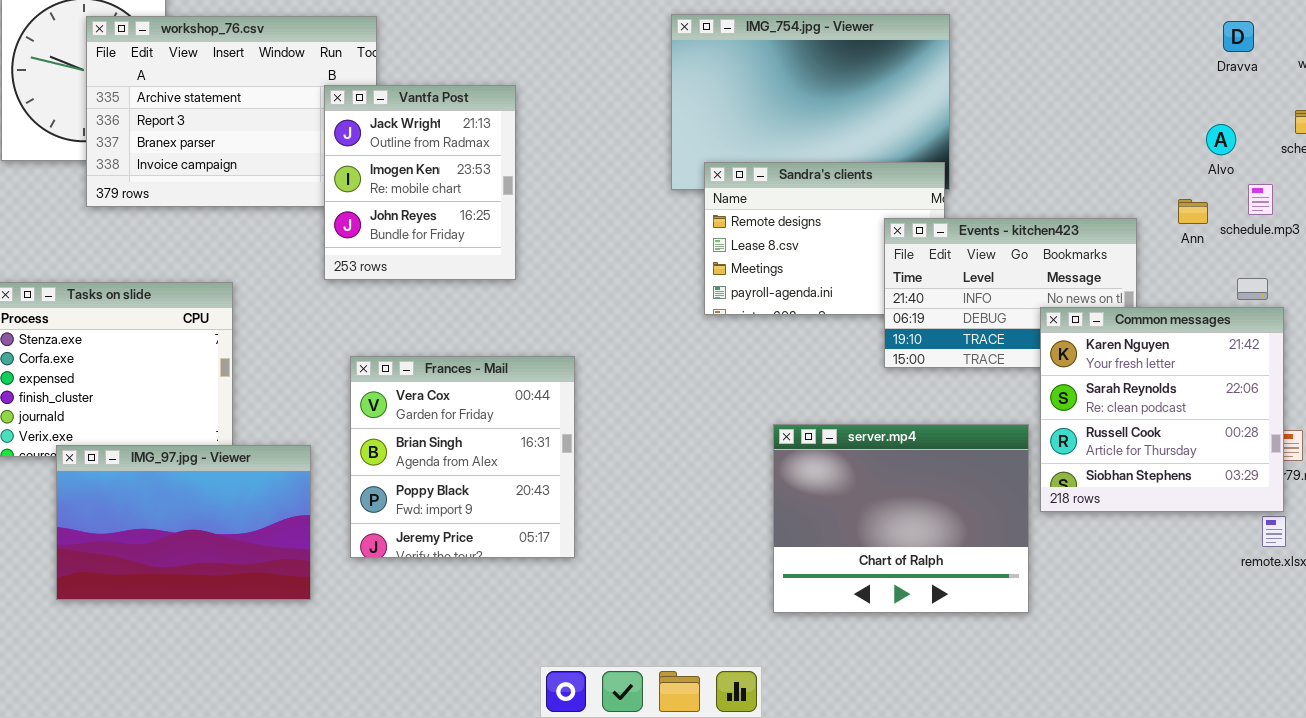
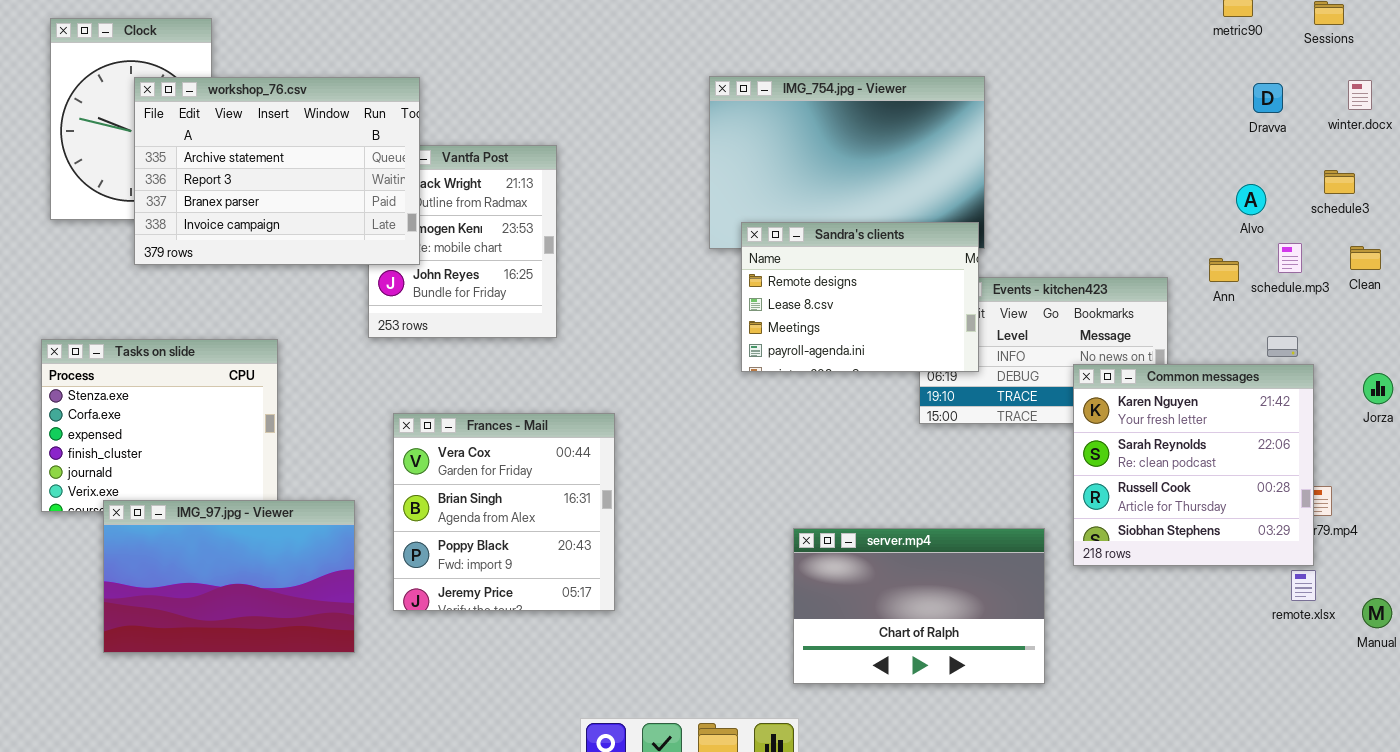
workshop_76.csv: [86,16,377,207] -> [134,77,420,265], raised
Sandra's clients: [704,162,945,315] -> [741,222,979,372], raised
server.mp4: [773,424,1029,613] -> [793,528,1045,684], moved, resized

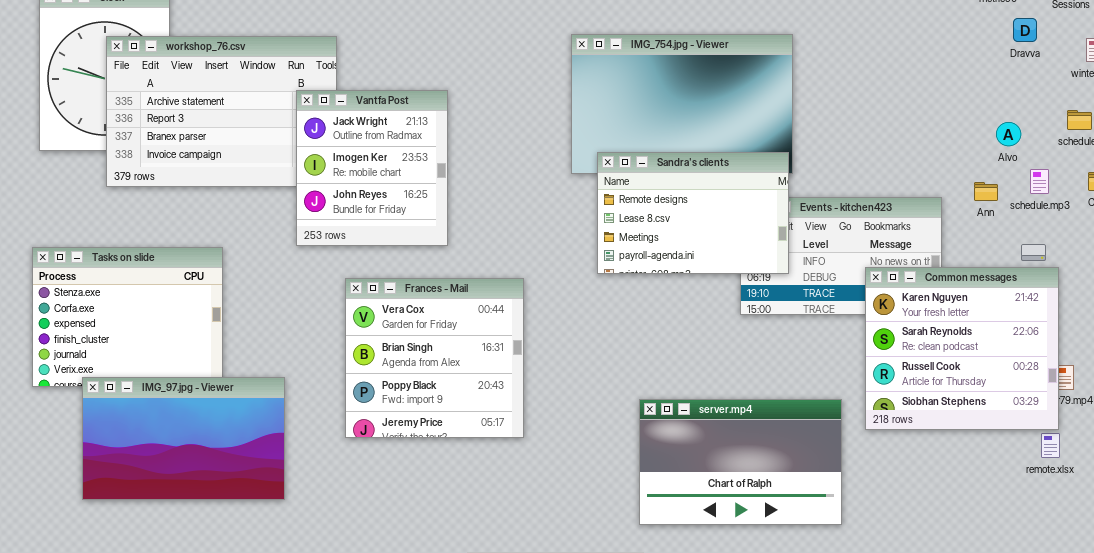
Dravva: [1253,83,1283,113] -> [1013,18,1037,42], moved
Vantfa Post: [368,145,557,338] -> [296,90,448,246], raised
Frances - Mail: [393,413,615,611] -> [345,278,524,438], moved

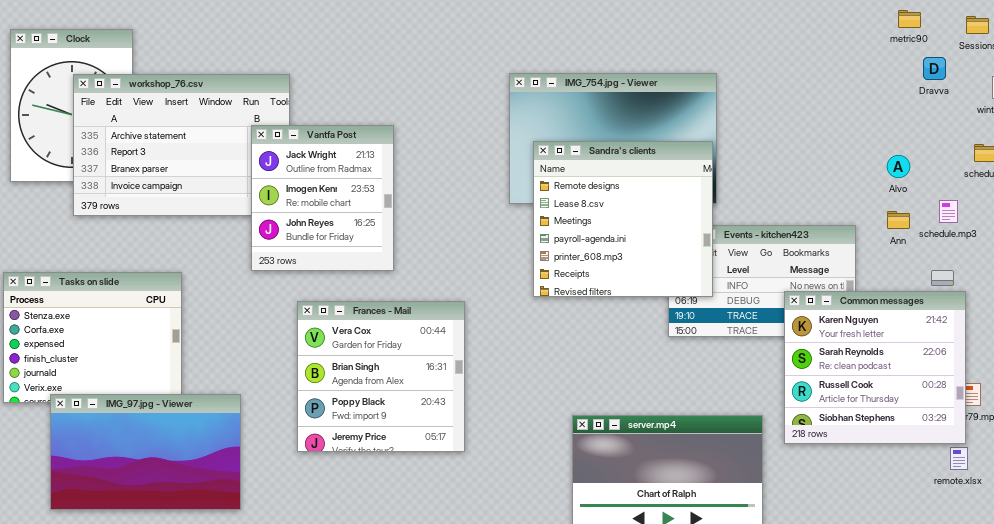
Alvo: [996,122,1021,146] -> [887,155,910,178], moved
Sandra's clients: [597,152,789,274] -> [533,141,713,297], resized

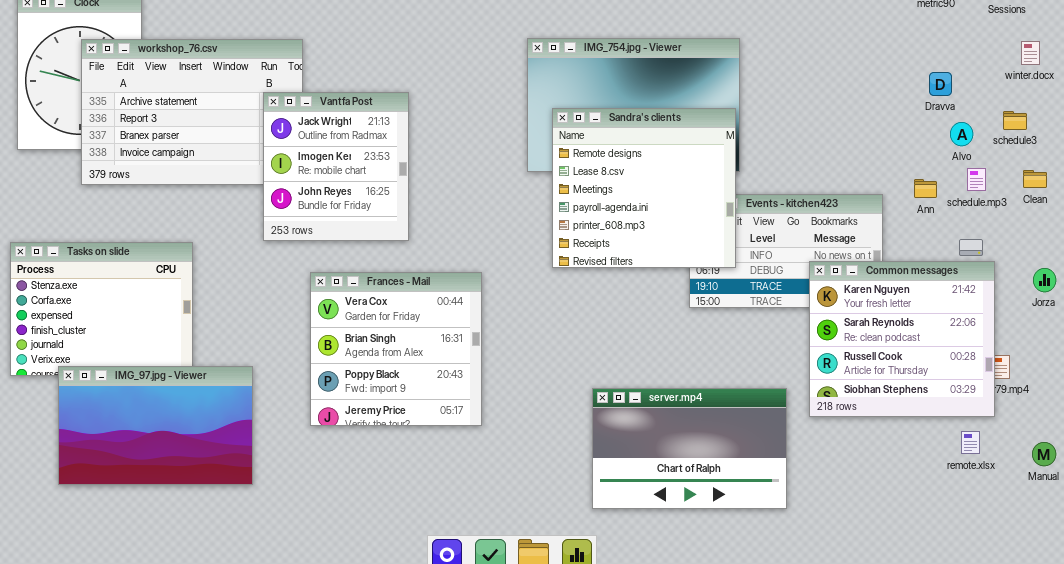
Dravva: [923,57,946,80] -> [929,72,952,96], moved
Alvo: [887,155,910,178] -> [950,122,973,146], moved
remote.xlsx: [950,447,968,470] -> [961,431,980,454], moved

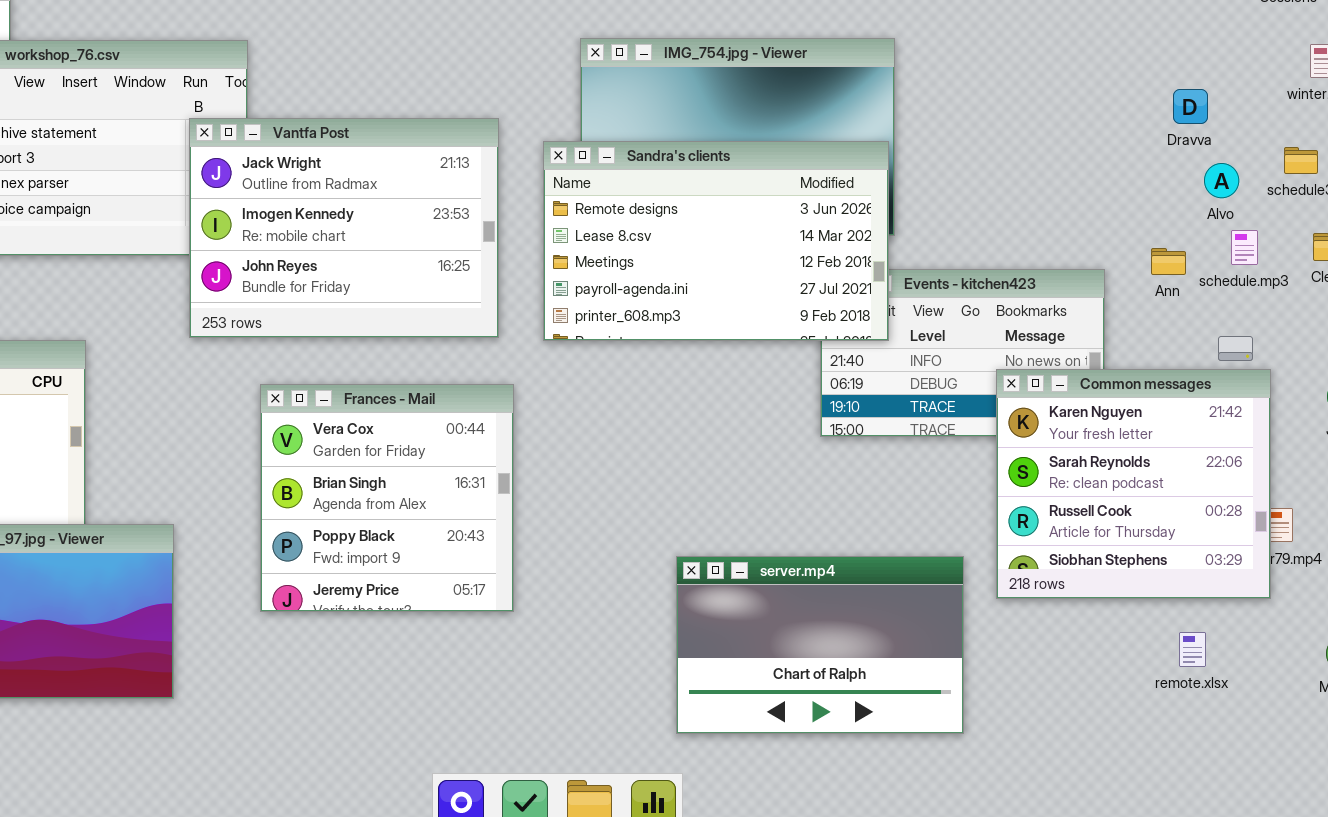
Vantfa Post: [263,92,409,241] -> [189,118,499,338], resized
Sandra's clients: [552,108,736,268] -> [543,141,889,341], resized
remote.xlsx: [961,431,980,454] -> [1179,632,1206,667], moved

